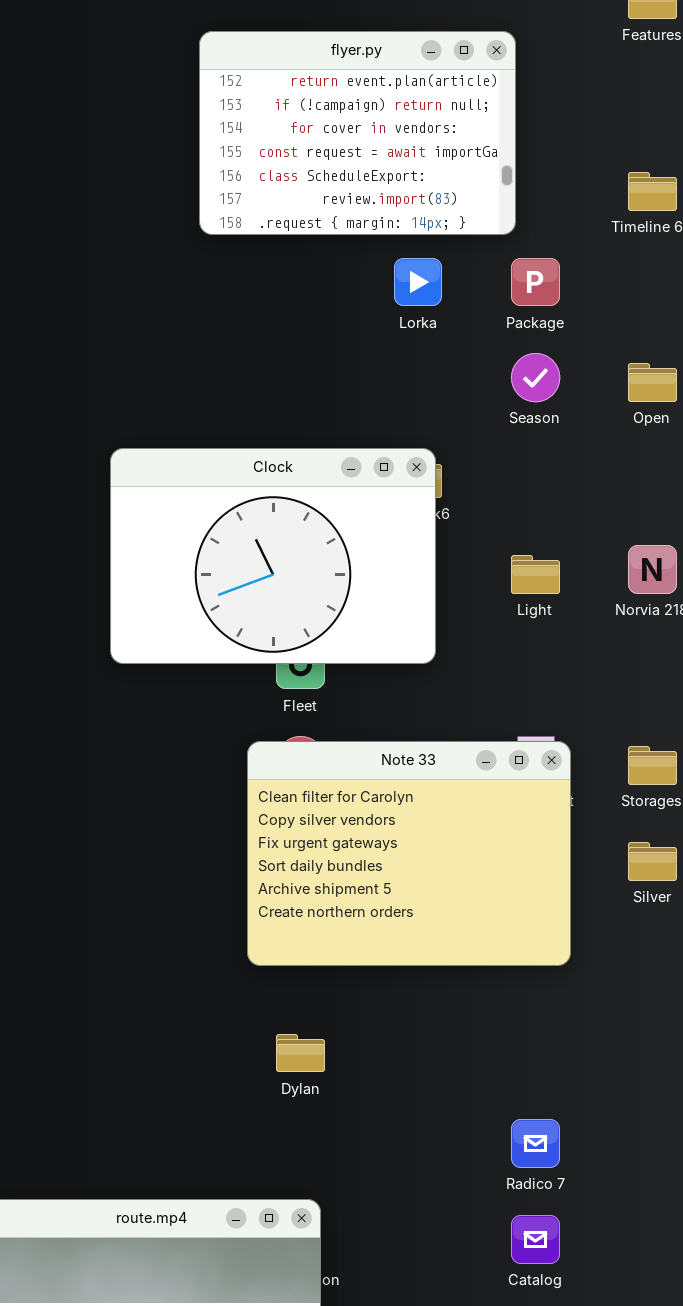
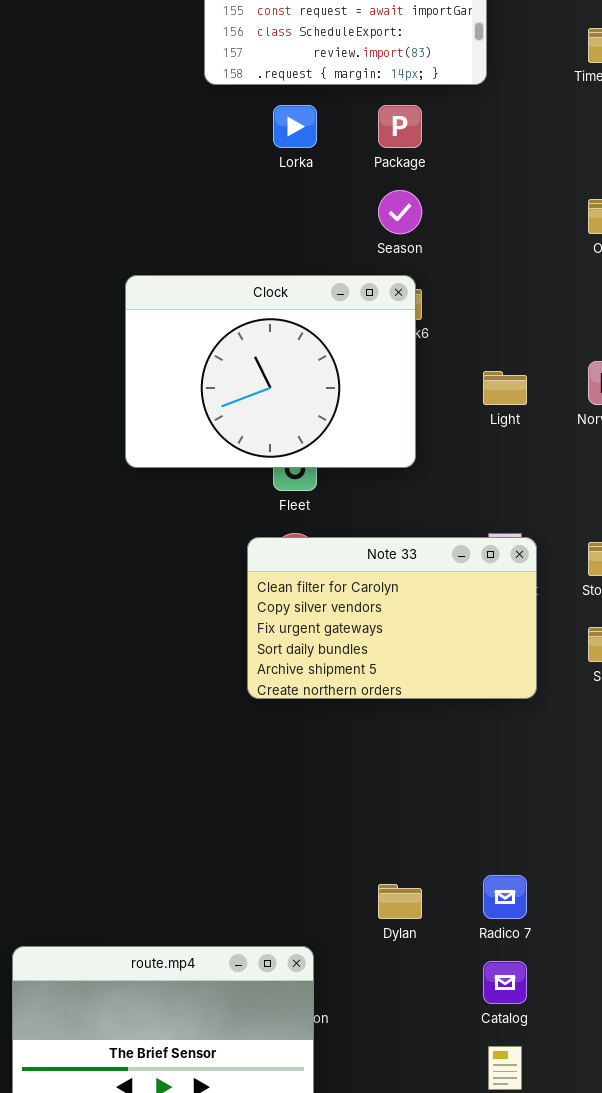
Lorka: [394,258,442,306] -> [273,105,317,148], moved
Package: [511,258,560,306] -> [378,105,422,148], moved
Season: [511,353,560,402] -> [378,190,422,234], moved
Note 33: [247,741,571,966] -> [247,537,537,699], resized
Dylan: [276,1034,325,1072] -> [378,884,422,919], moved

